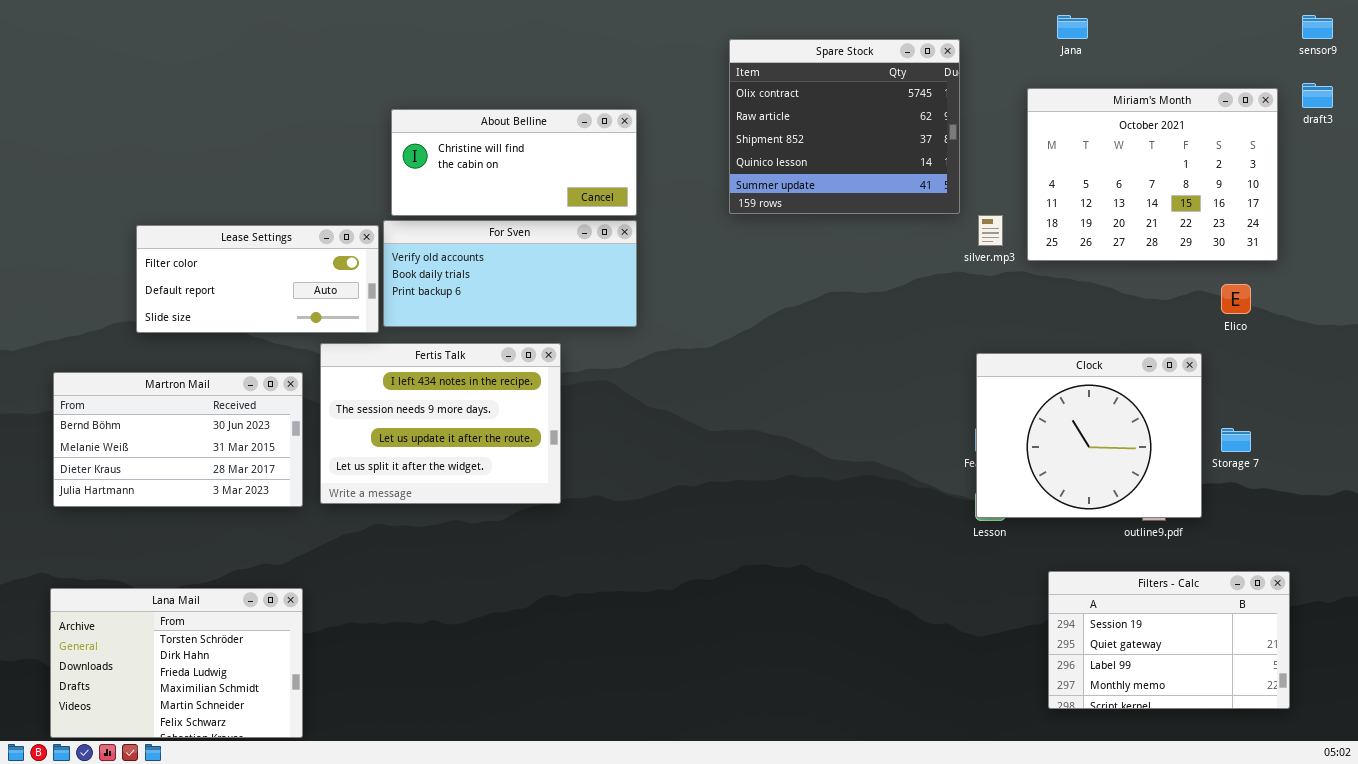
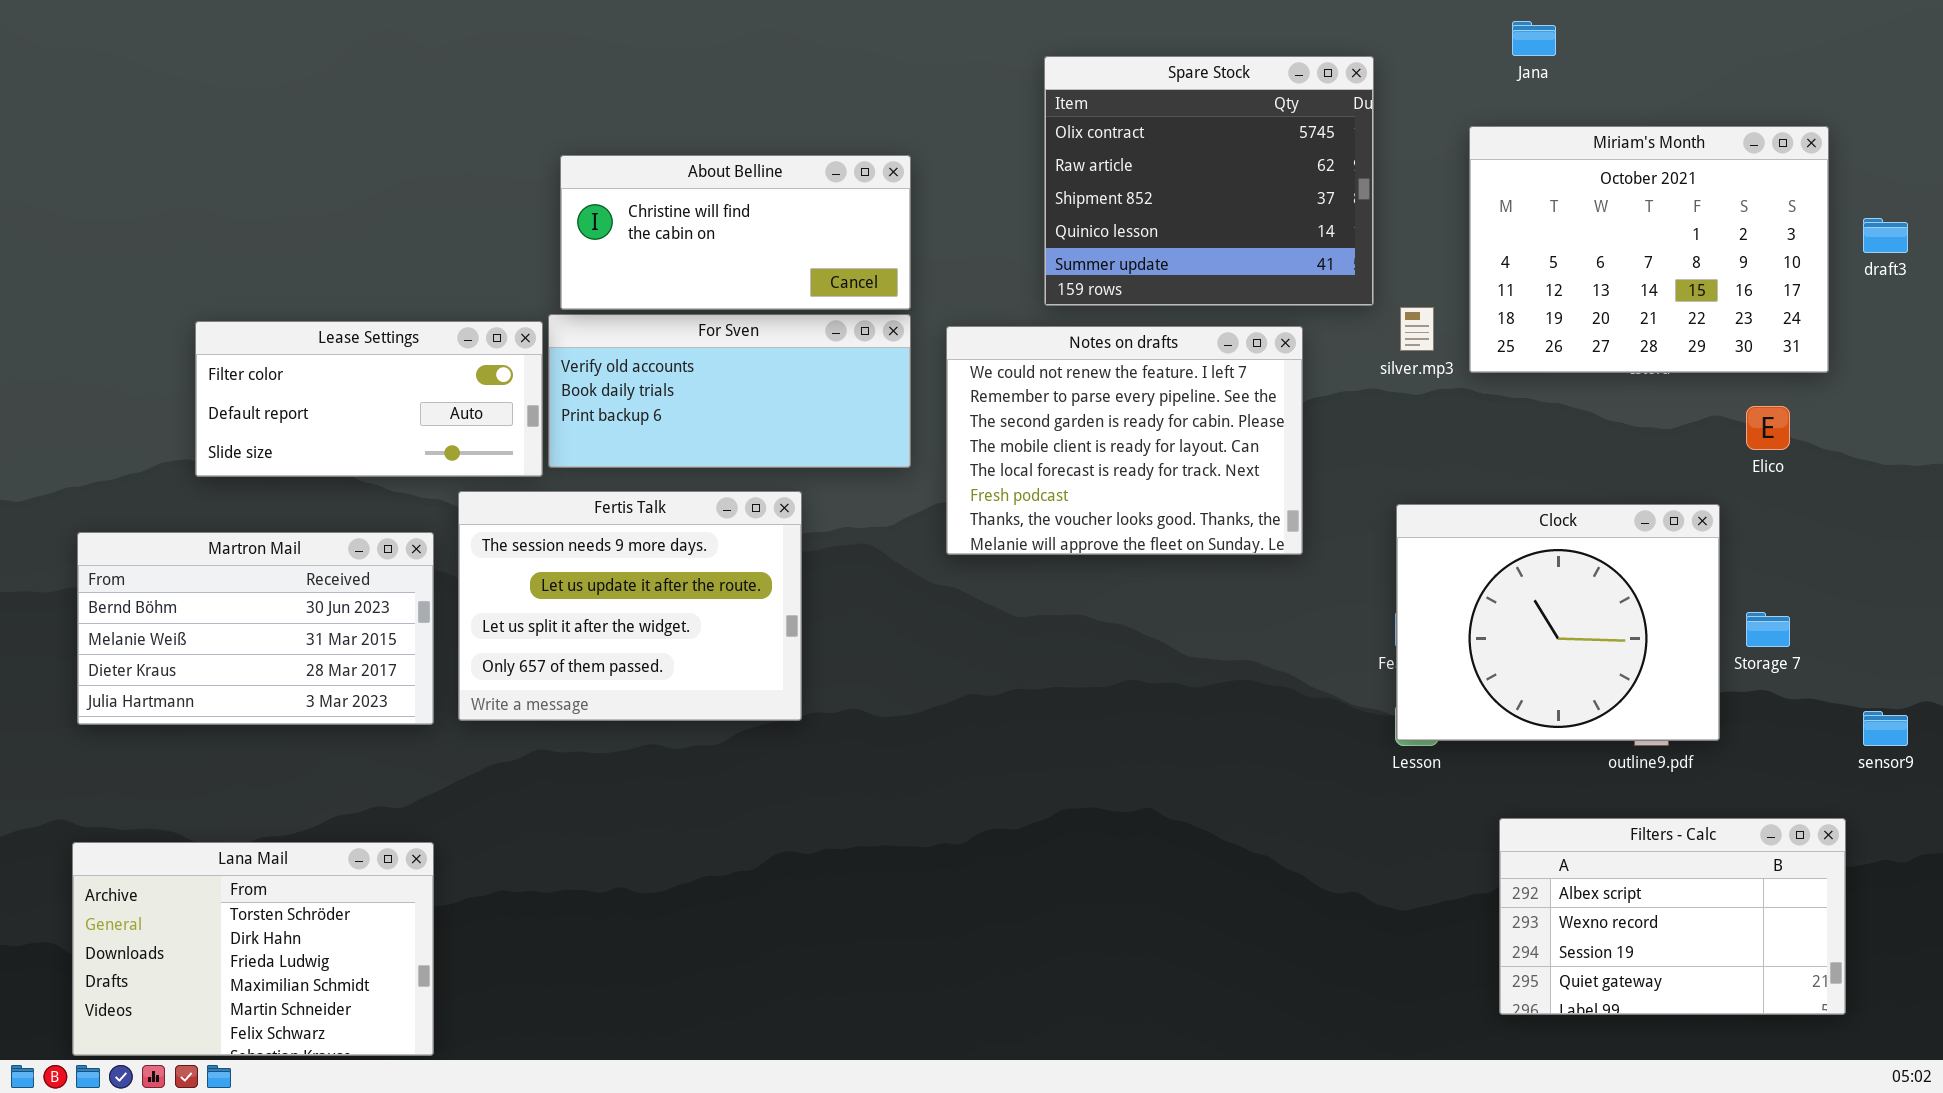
sensor9: [1302,15,1333,39] -> [1863,711,1908,746], moved
draft3: [1302,83,1333,108] -> [1863,218,1908,253], moved
Notes on drafts: none -> [946,326,1303,555], opened
Fertis Talk: [320,343,561,504] -> [458,491,802,721], scrolled down 1 row
Filters - Calc: [1048,571,1290,709] -> [1499,818,1846,1015], scrolled up 2 rows

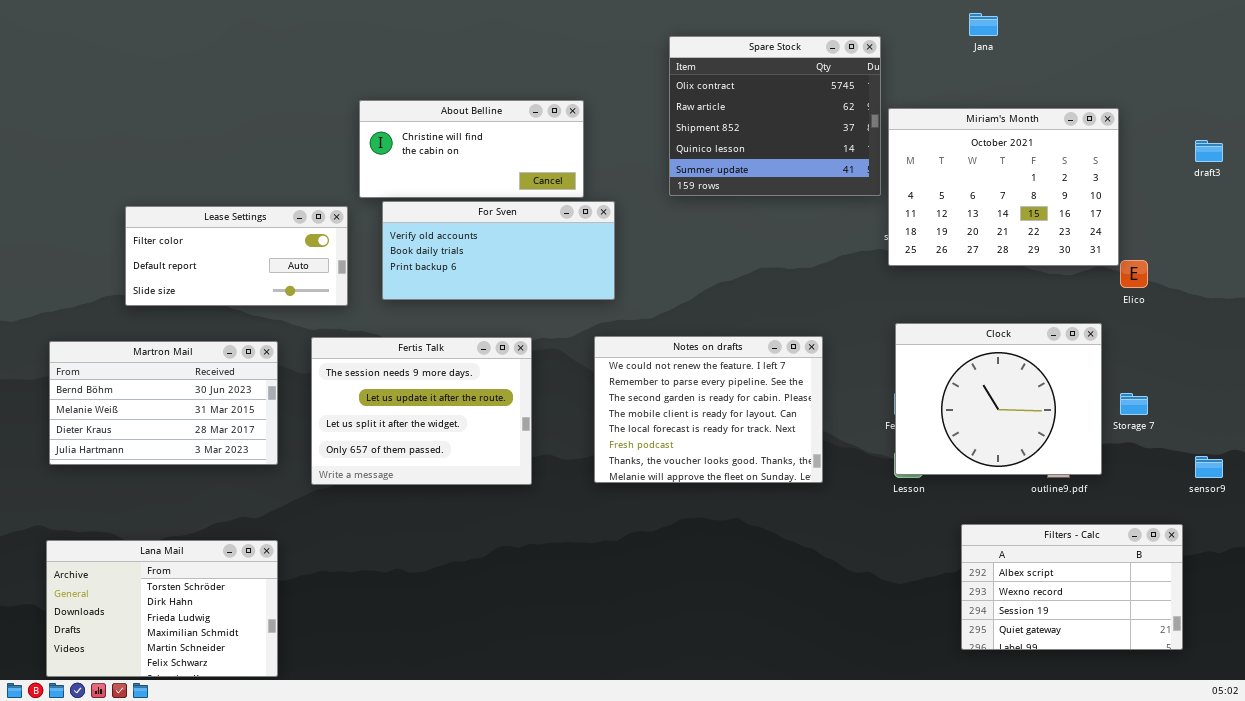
Miriam's Month: [1469,126,1829,373] -> [888,108,1119,266], moved
For Sven: [548,314,911,468] -> [382,201,615,300], moved
Notes on drafts: [946,326,1303,555] -> [594,336,823,483], moved
Fertis Talk: [458,491,802,721] -> [311,337,532,485], moved

